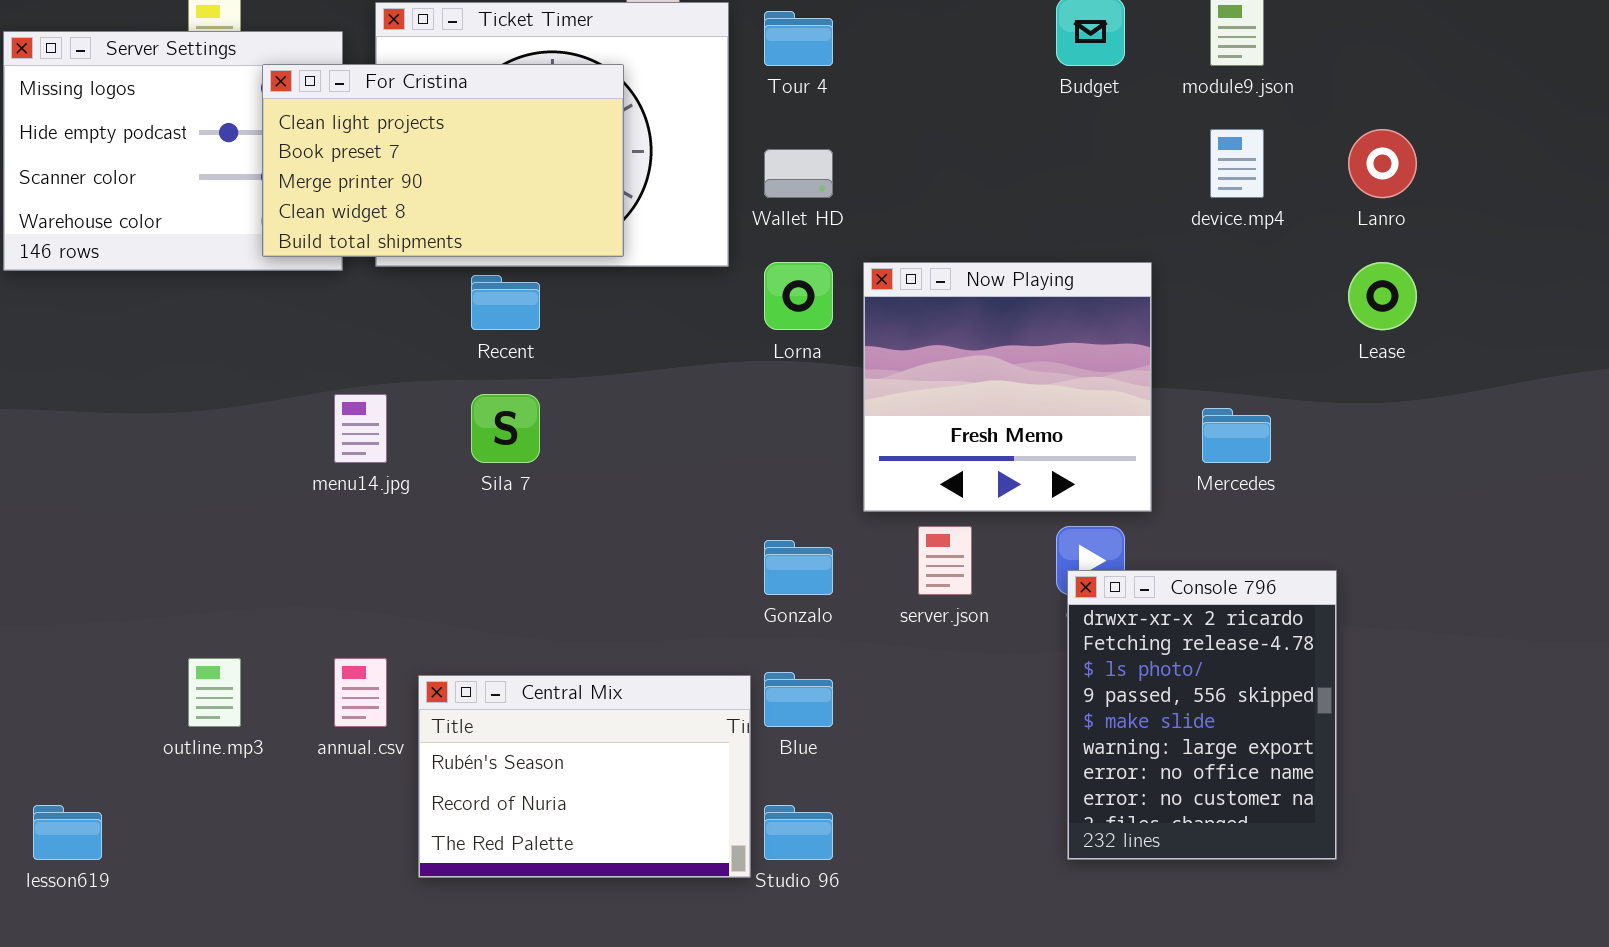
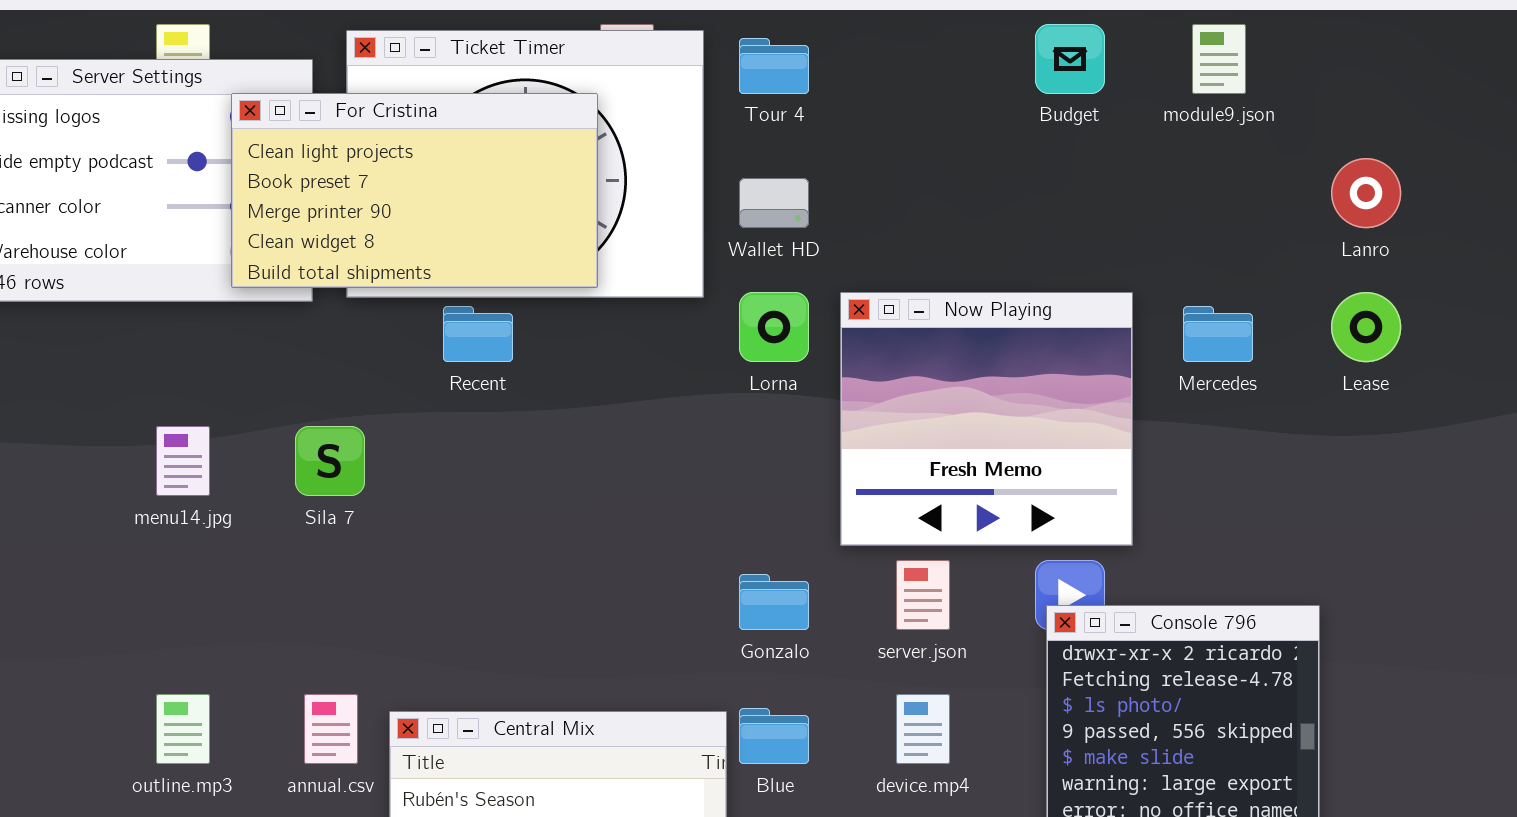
device.mp4: [1210,129,1264,198] -> [896,694,950,764], moved
menu14.jpg: [334,394,387,463] -> [156,426,210,496], moved
Sila 7: [471,394,540,463] -> [295,426,365,496], moved
Mercedes: [1202,408,1271,463] -> [1183,306,1253,362], moved

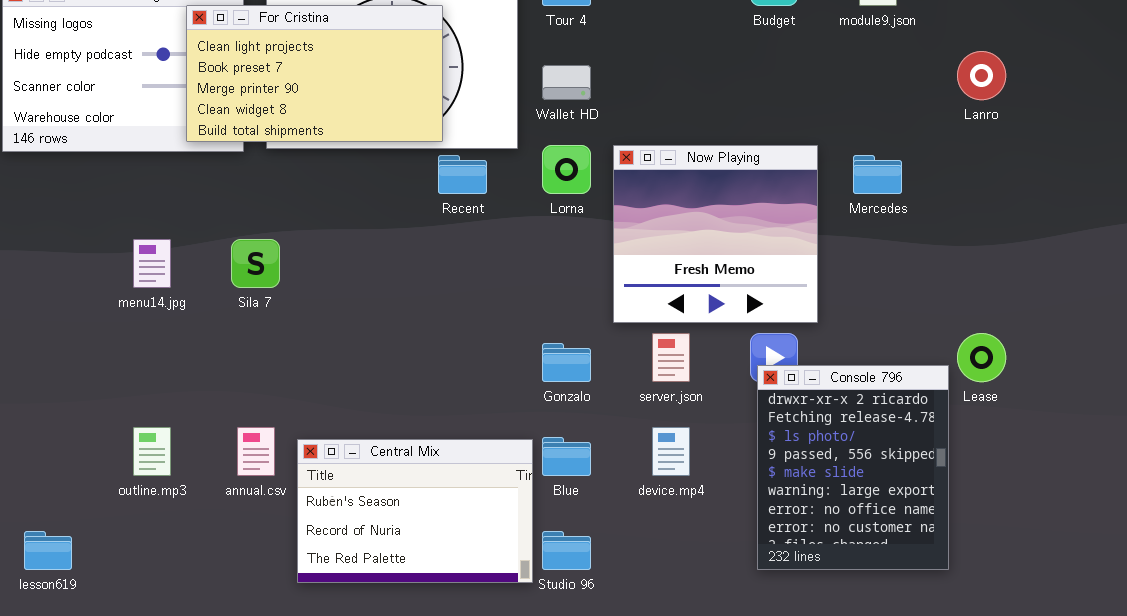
Lease: [1331,292,1401,362] -> [957,333,1006,382], moved
Recent: [443,306,513,362] -> [438,155,487,194], moved

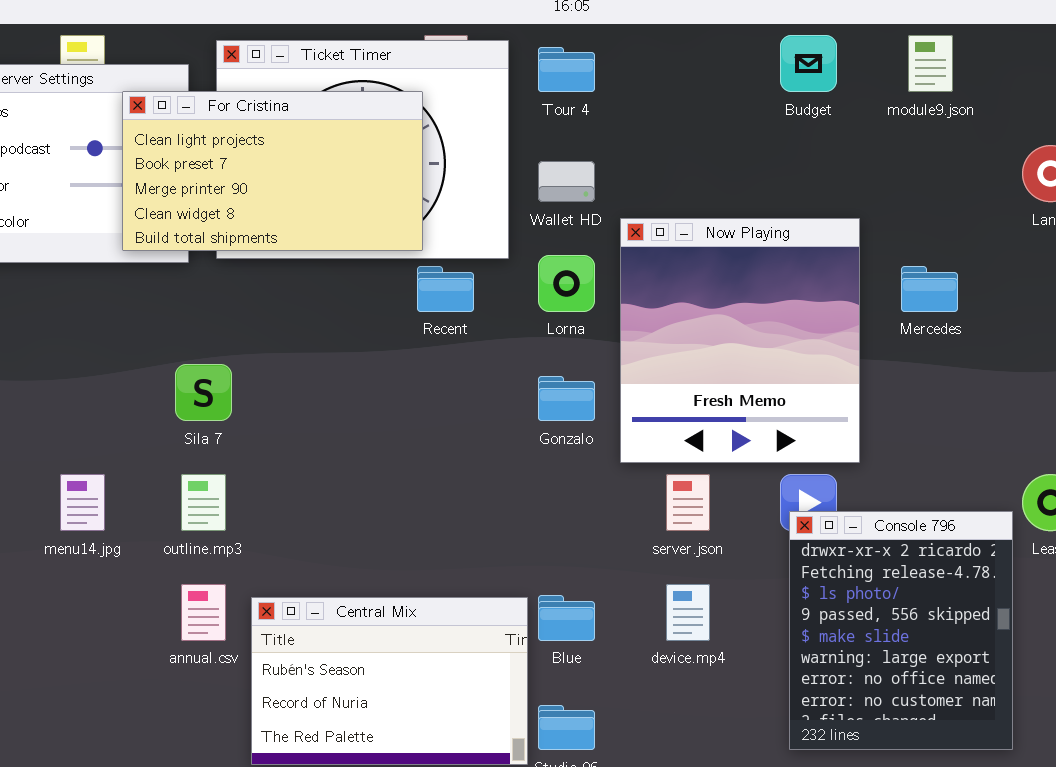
Now Playing: [613,145,818,323] -> [620,218,860,463], resized
menu14.jpg: [133,239,171,288] -> [60,474,105,531], moved
Gonzalo: [542,343,591,382] -> [538,376,595,421], moved
outline.mp3: [133,427,171,476] -> [181,474,226,531], moved

